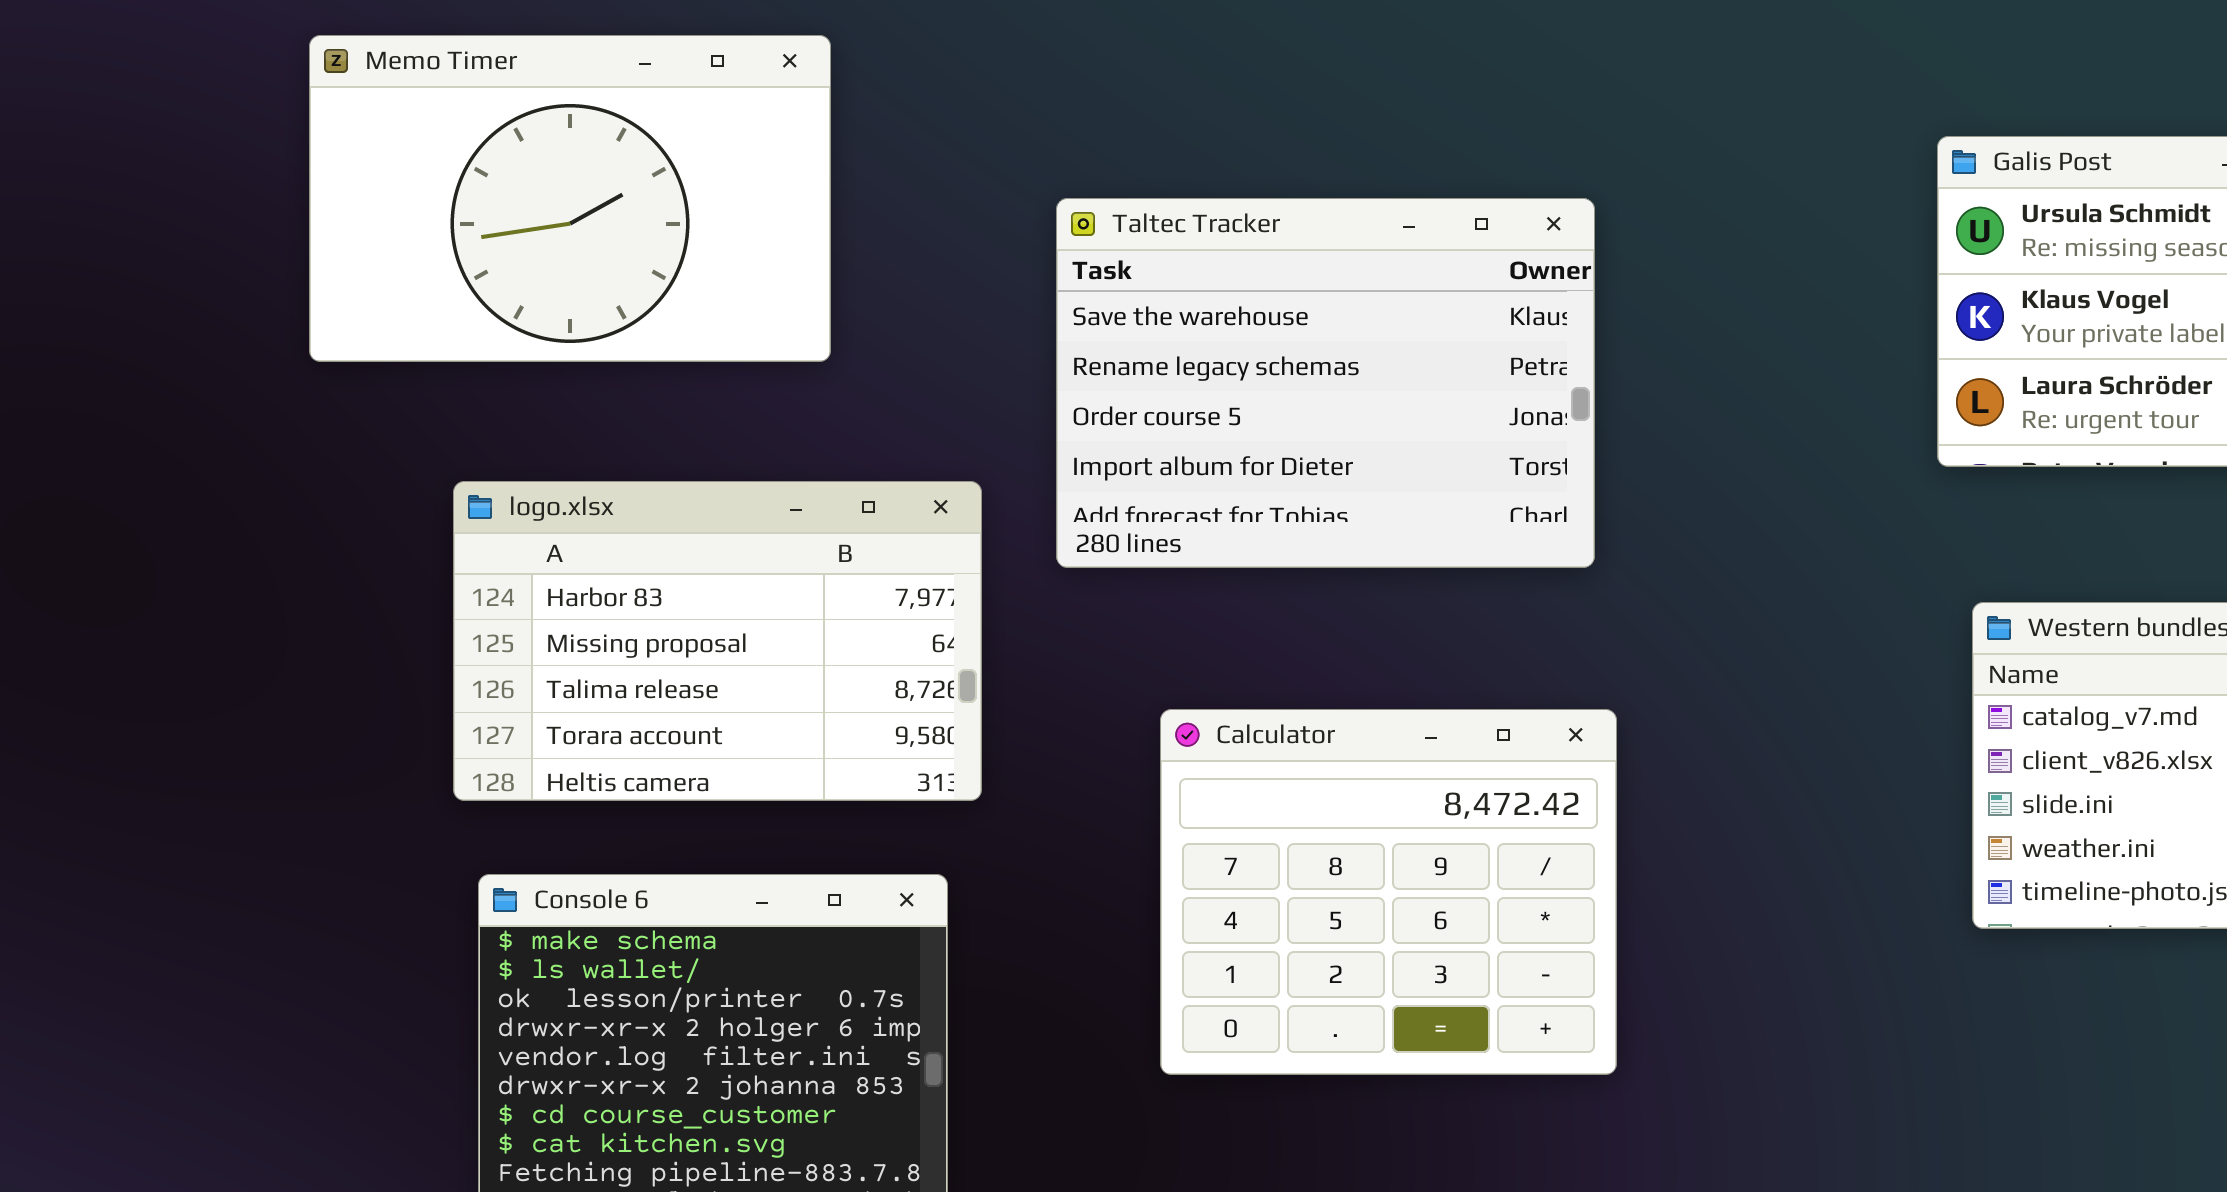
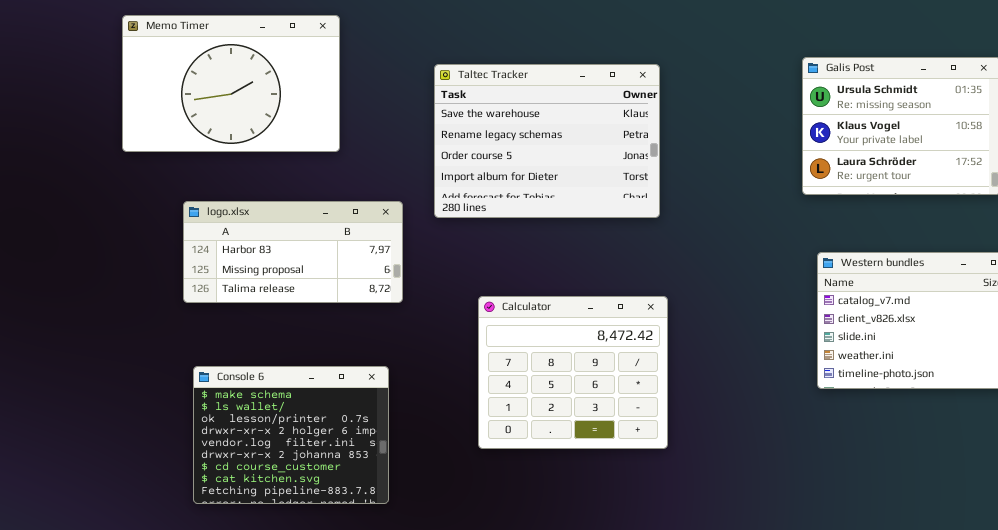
Taltec Tracker: [1056,198,1595,568] -> [434,64,660,218], moved
logo.xlsx: [453,481,982,801] -> [183,201,403,303], resized

